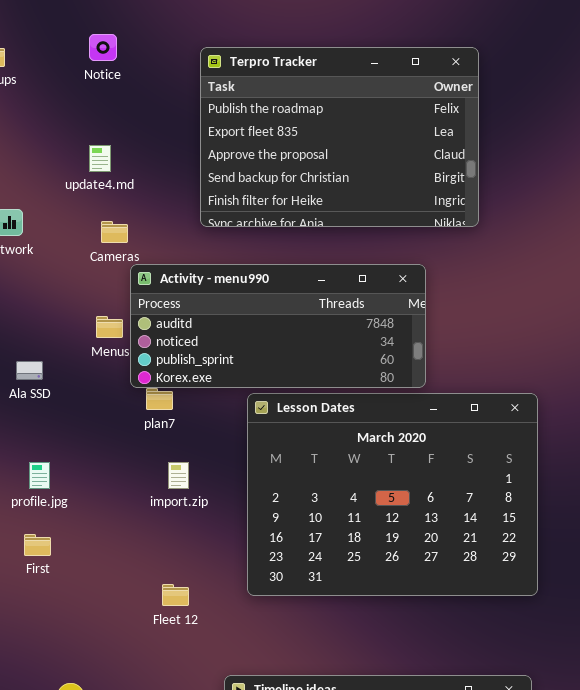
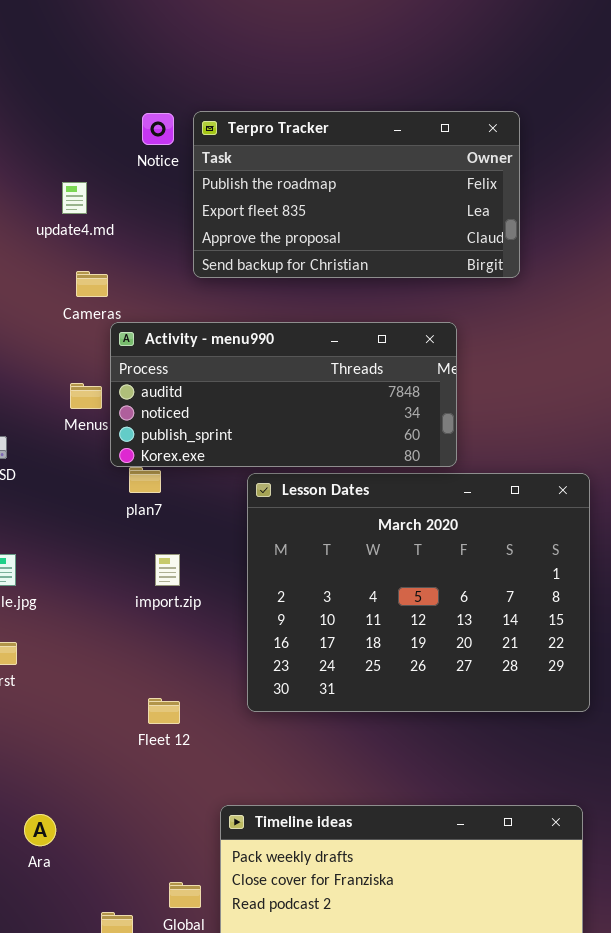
Notice: [89,34,117,61] -> [142,113,174,145], moved
Terpro Tracker: [200,47,479,227] -> [193,111,520,278], resized

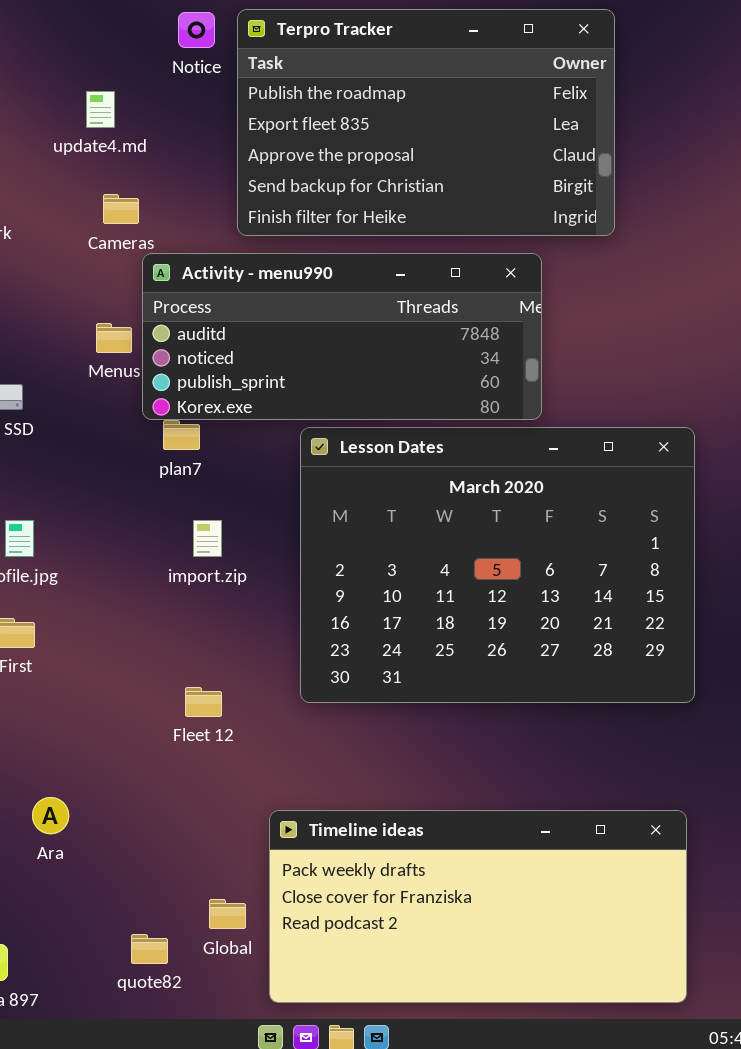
Terpro Tracker: [193,111,520,278] -> [237,9,615,236], resized
Ara: [24,814,56,846] -> [32,797,69,834], moved

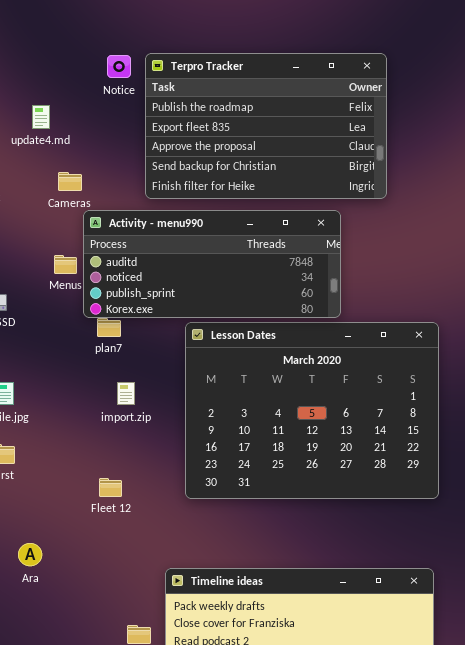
update4.md: [86,91,115,128] -> [32,105,50,129], moved
Fleet 12: [185,687,222,717] -> [99,478,122,497], moved
Ara: [32,797,69,834] -> [18,543,42,566], moved

